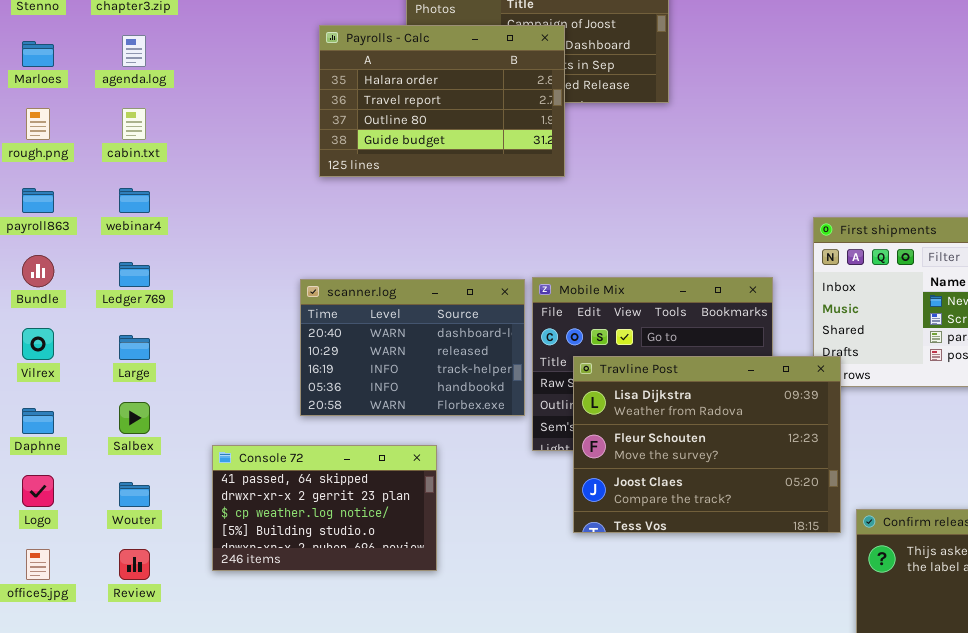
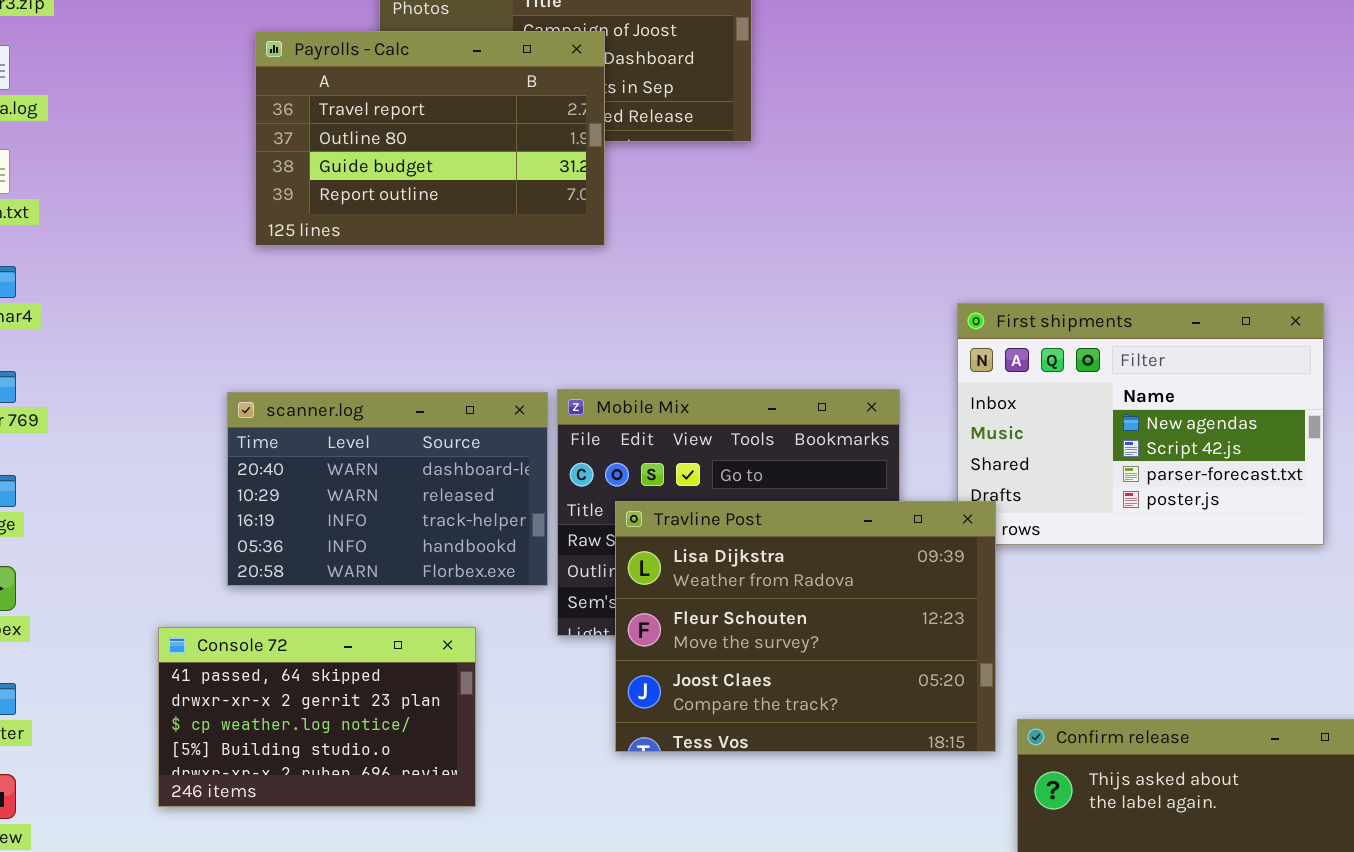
Payrolls - Calc: [319,25,565,177] -> [255,31,605,246], scrolled down 1 row
Console 72: [212,445,437,571] -> [158,627,476,807], moved

